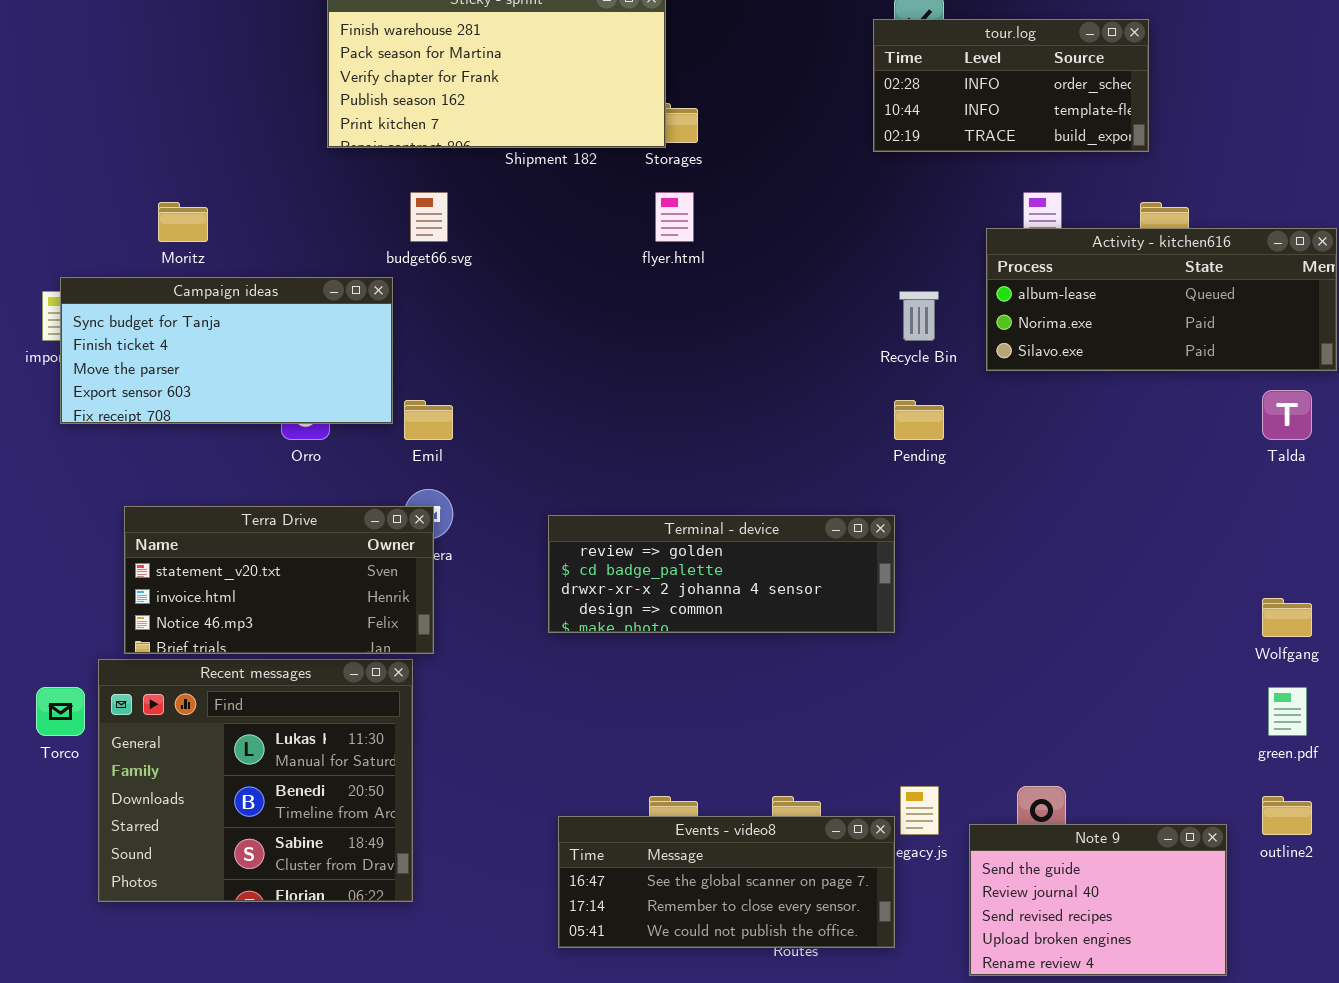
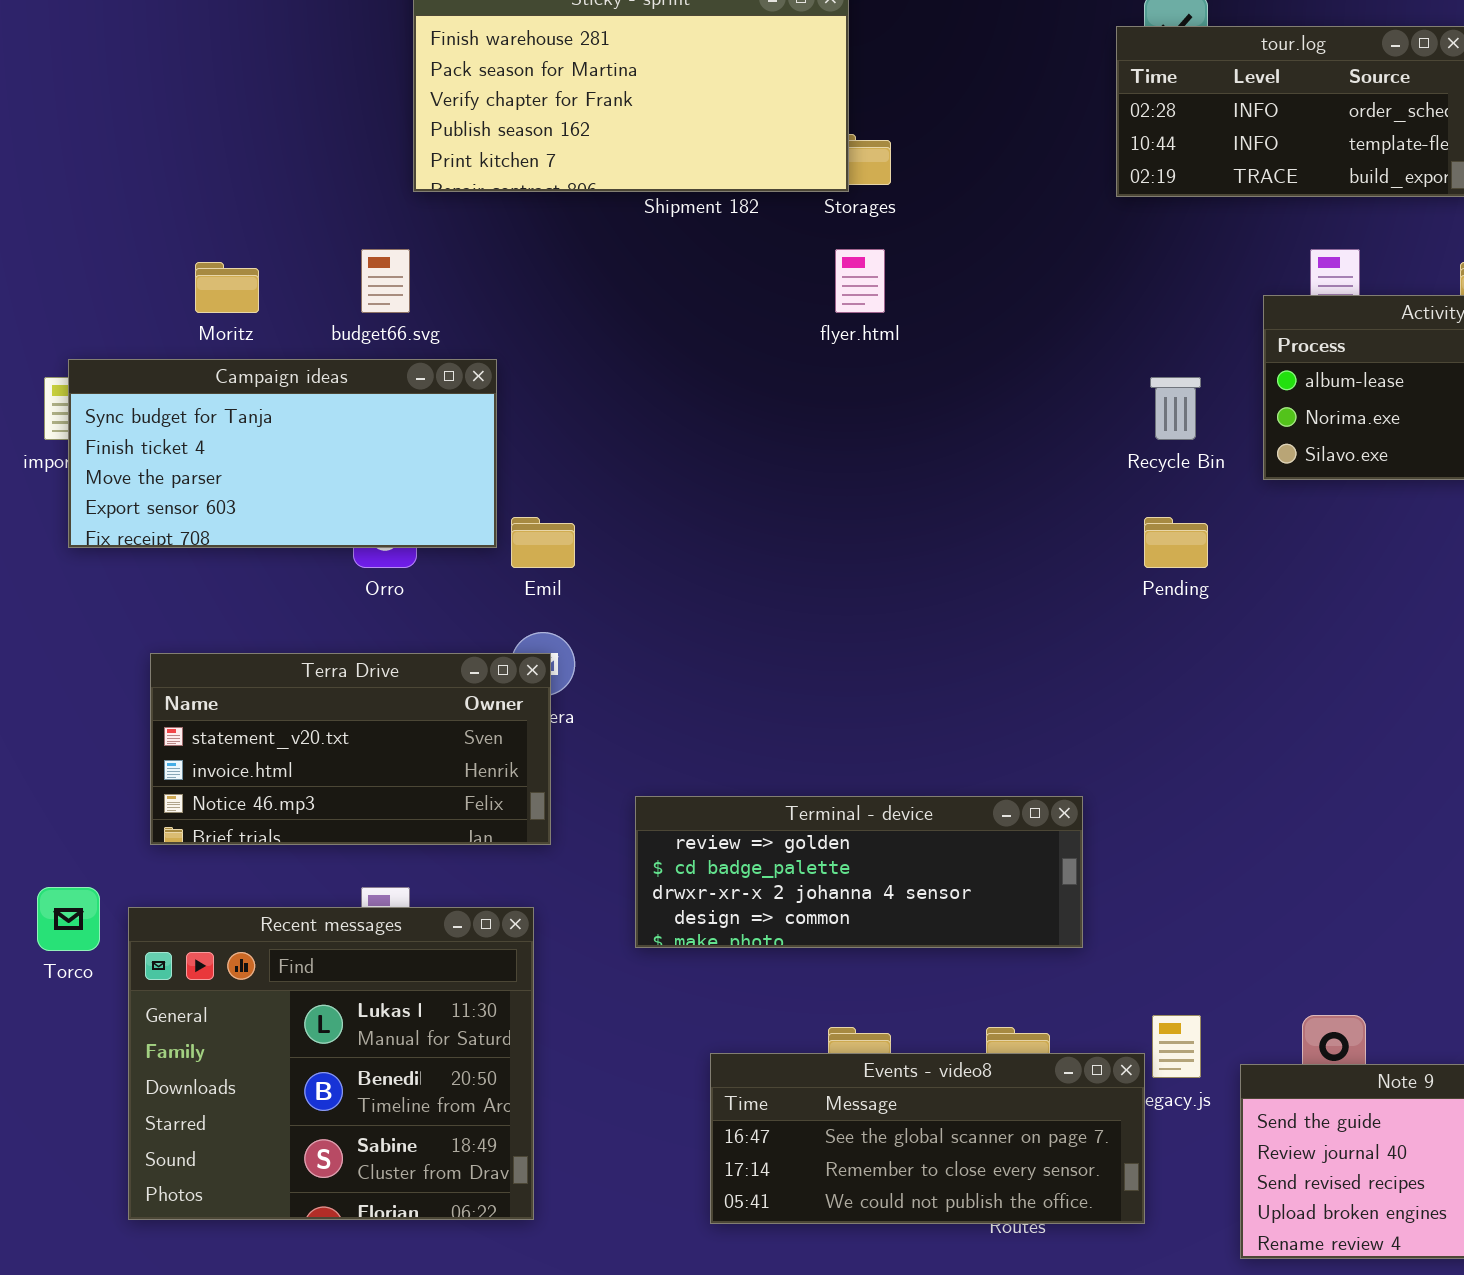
budget66.svg: [410,192,448,242] -> [361,249,410,313], moved
Terminal - device: [548,515,895,633] -> [635,796,1083,948], moved
Recent messages: [98,659,413,902] -> [128,907,534,1220], moved

